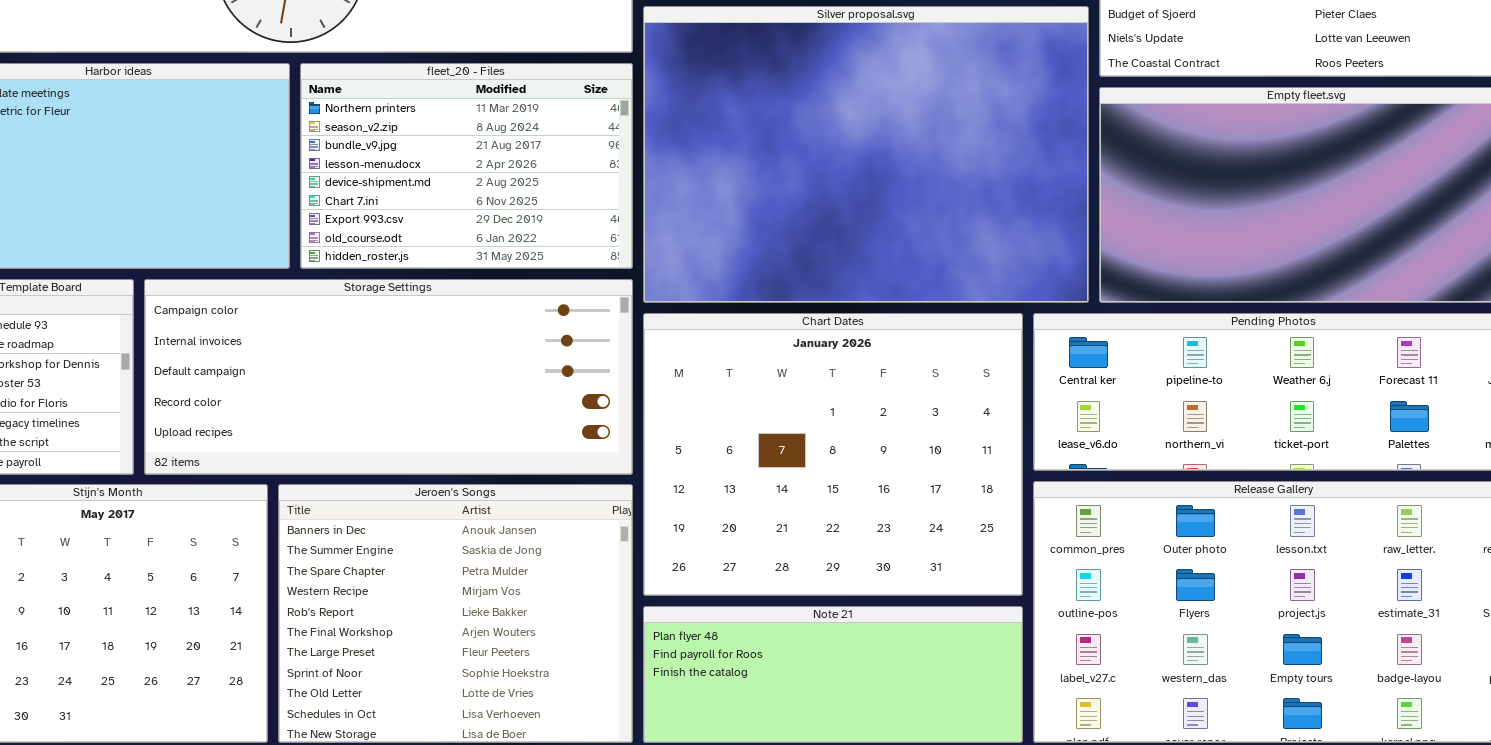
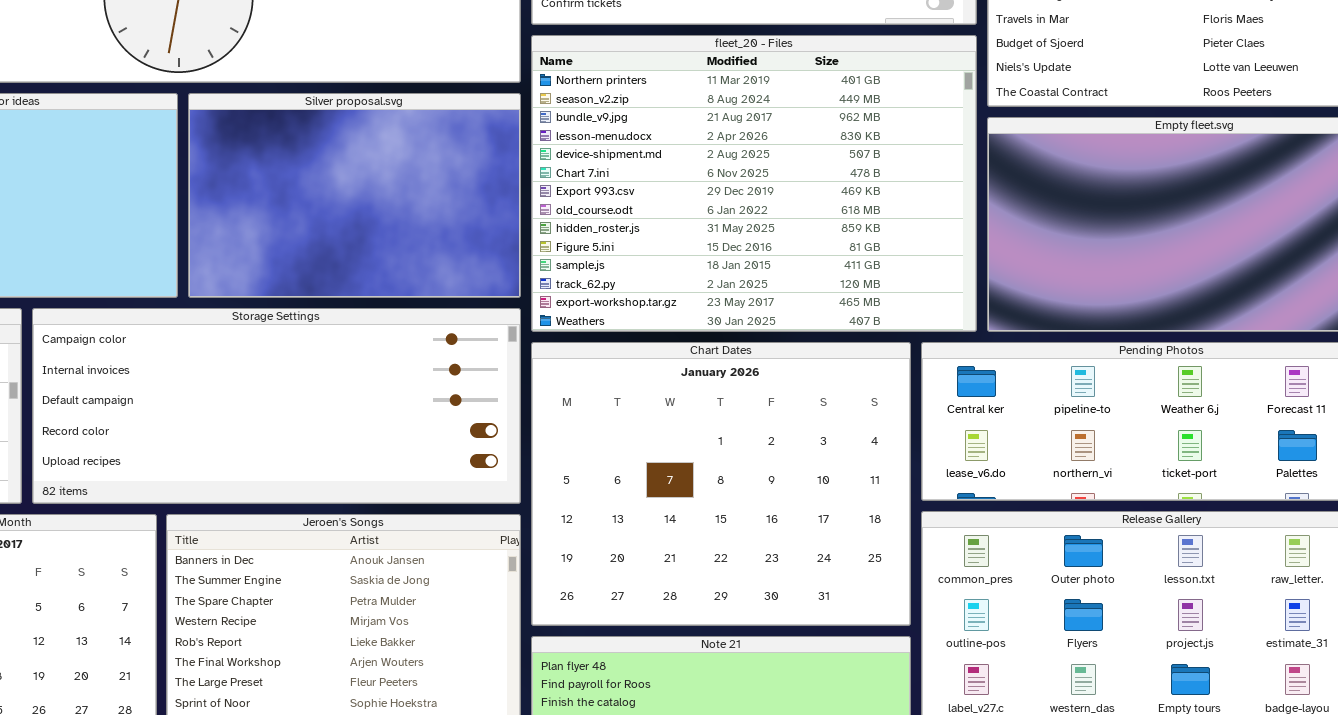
Silver proposal.svg: [643,6,1089,303] -> [188,93,521,298], moved, resized
fleet_20 - Files: [300,63,633,269] -> [531,35,977,332], moved, resized

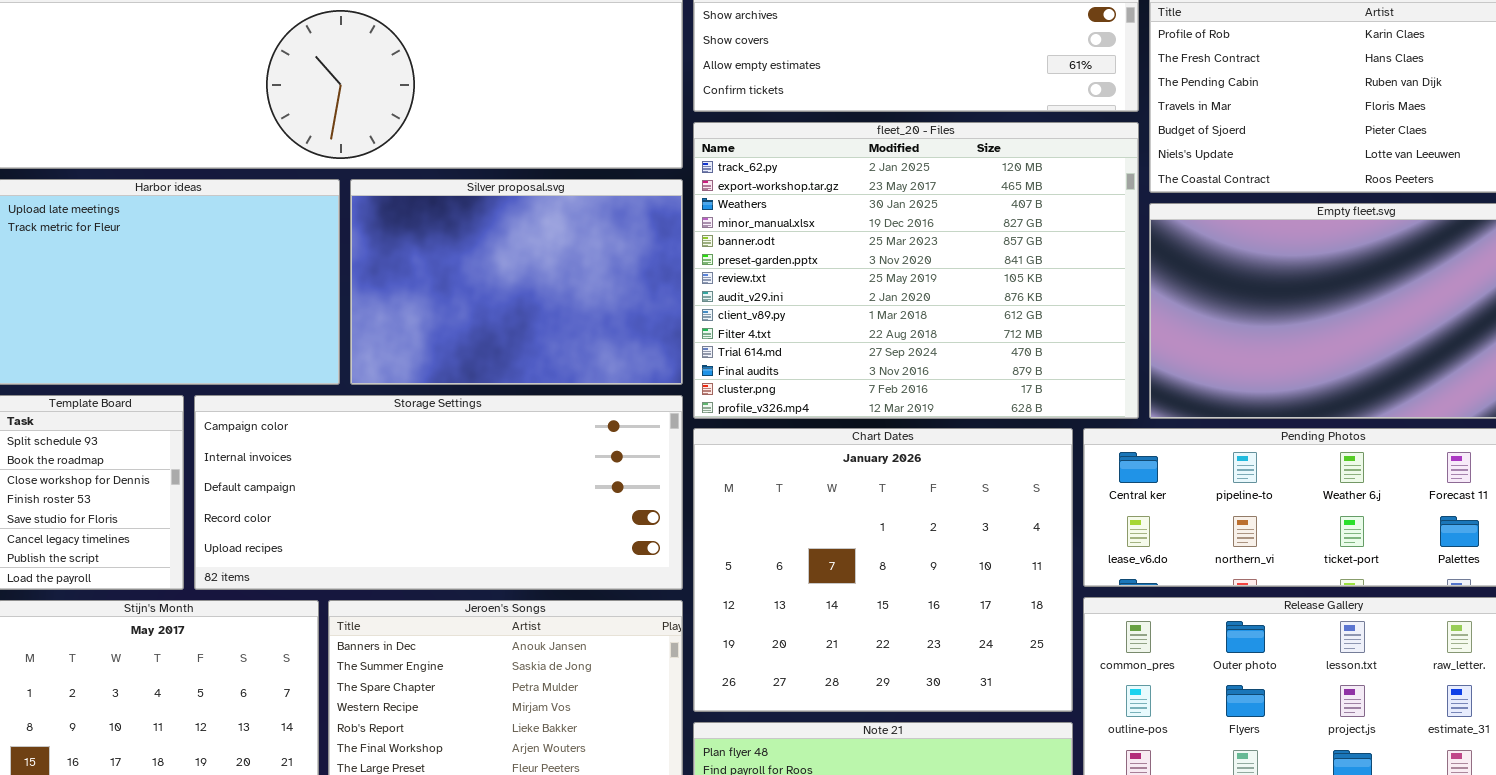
fleet_20 - Files: [531,35,977,332] -> [693,122,1139,419], scrolled down 11 rows

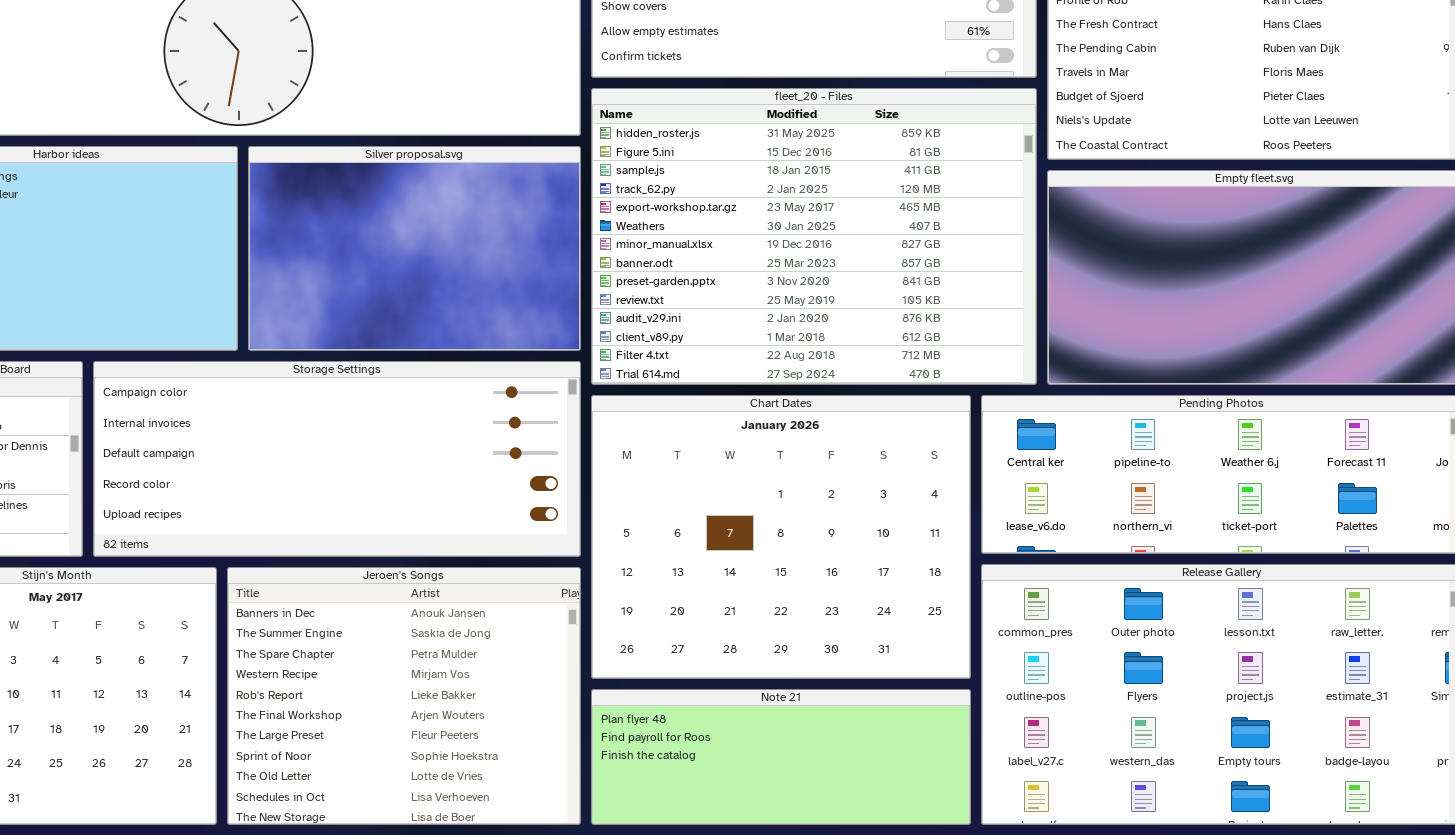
fleet_20 - Files: [693,122,1139,419] -> [591,88,1037,385], scrolled up 3 rows

